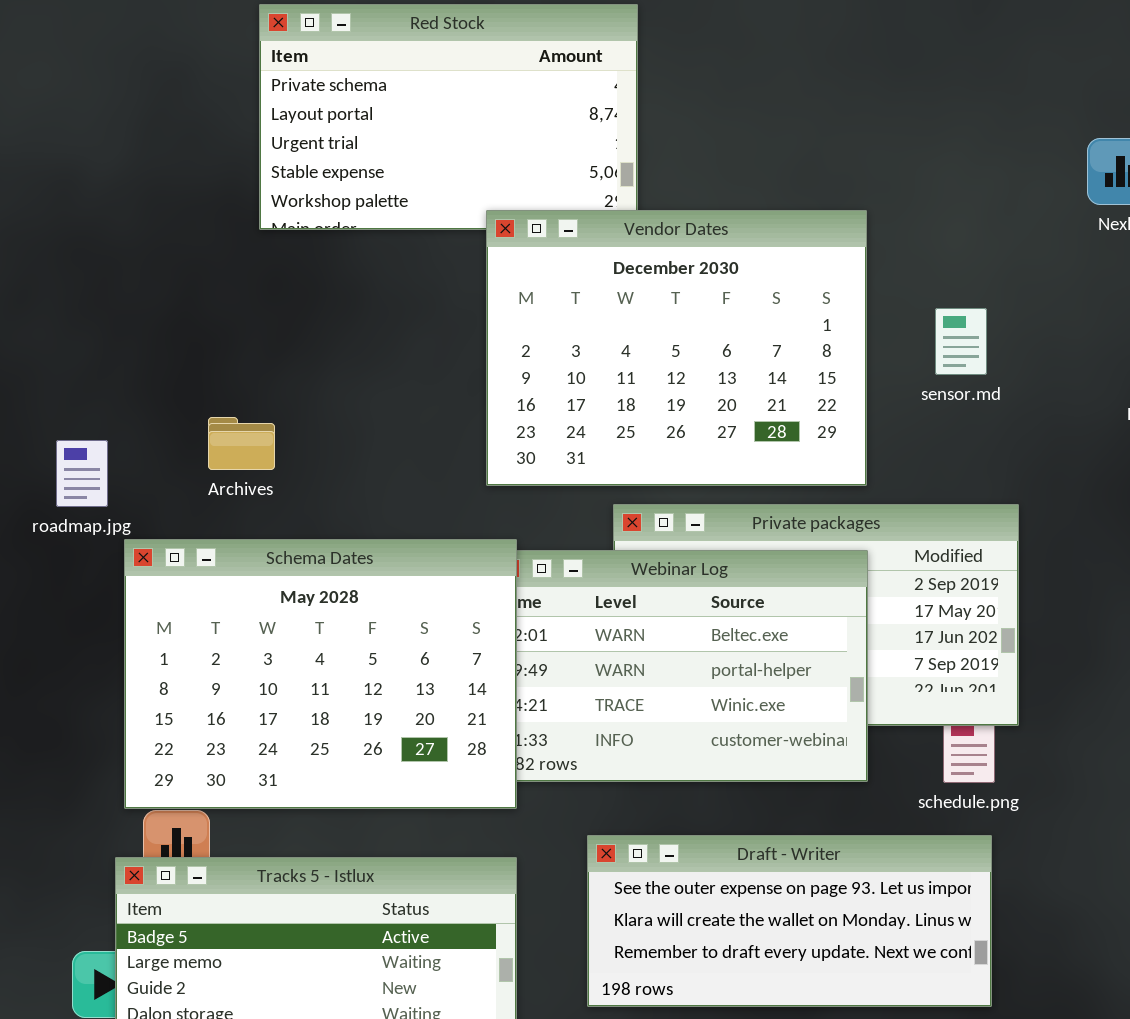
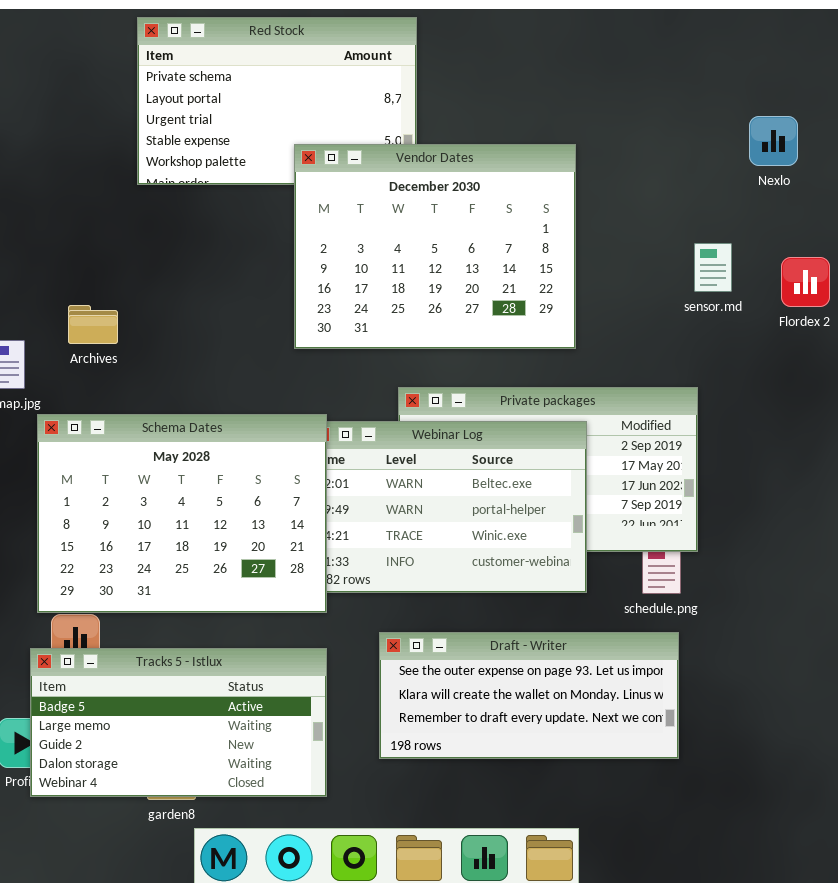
Vendor Dates: [486,210,867,486] -> [294,144,576,349], moved
sensor.md: [935,308,987,375] -> [694,243,732,292], moved
Archives: [208,417,275,470] -> [68,305,118,344], moved

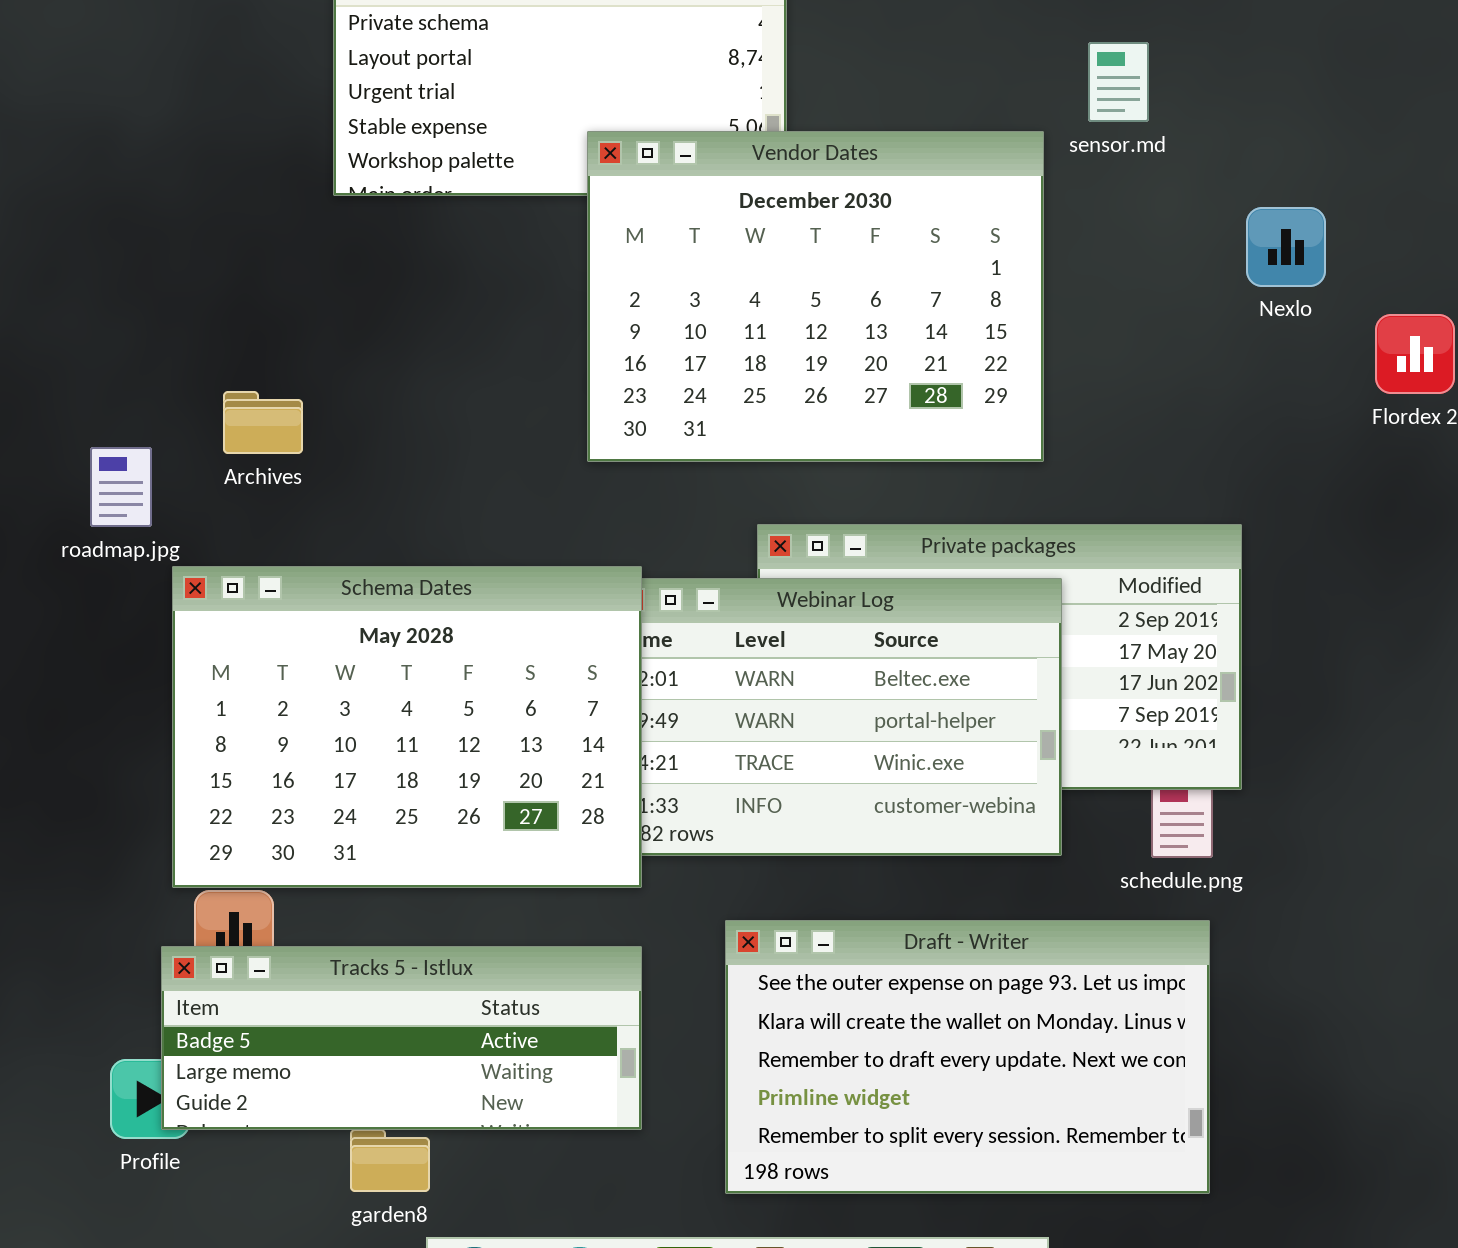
Nexlo: [749,116,798,166] -> [1246,207,1326,287], moved
sensor.md: [694,243,732,292] -> [1088,42,1149,122], moved
Draft - Writer: [379,632,679,759] -> [725,920,1210,1194], resized
Tracks 5 - Istlux: [30,648,327,797] -> [161,946,642,1130], resized

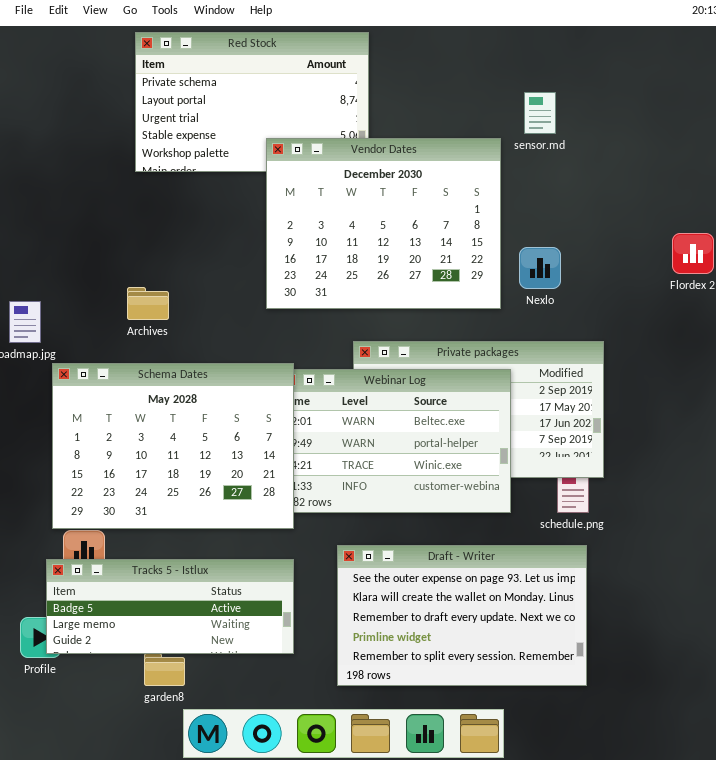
Nexlo: [1246,207,1326,287] -> [519,247,561,289], moved
Archives: [223,391,303,454] -> [127,287,169,320], moved

